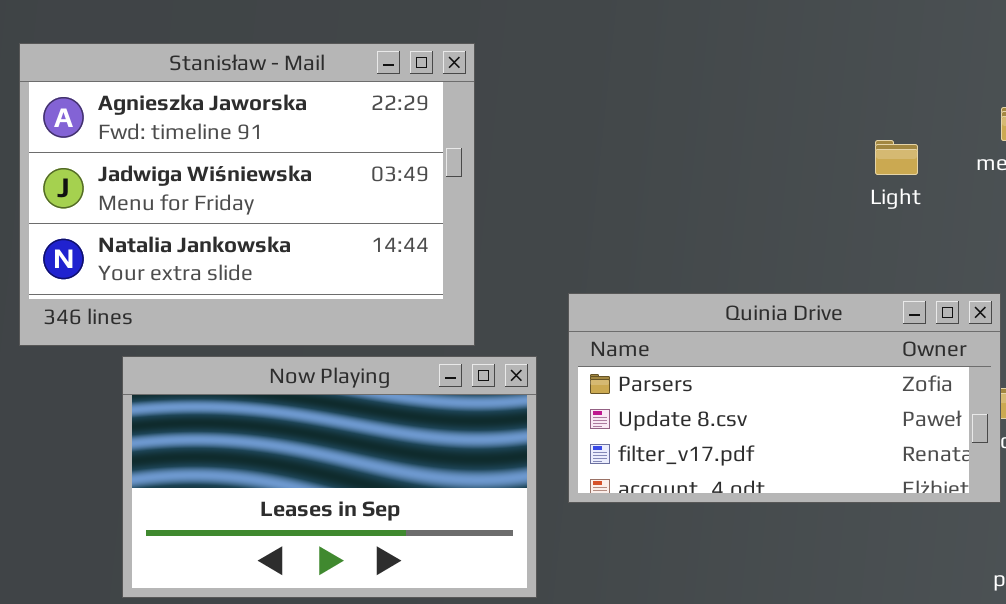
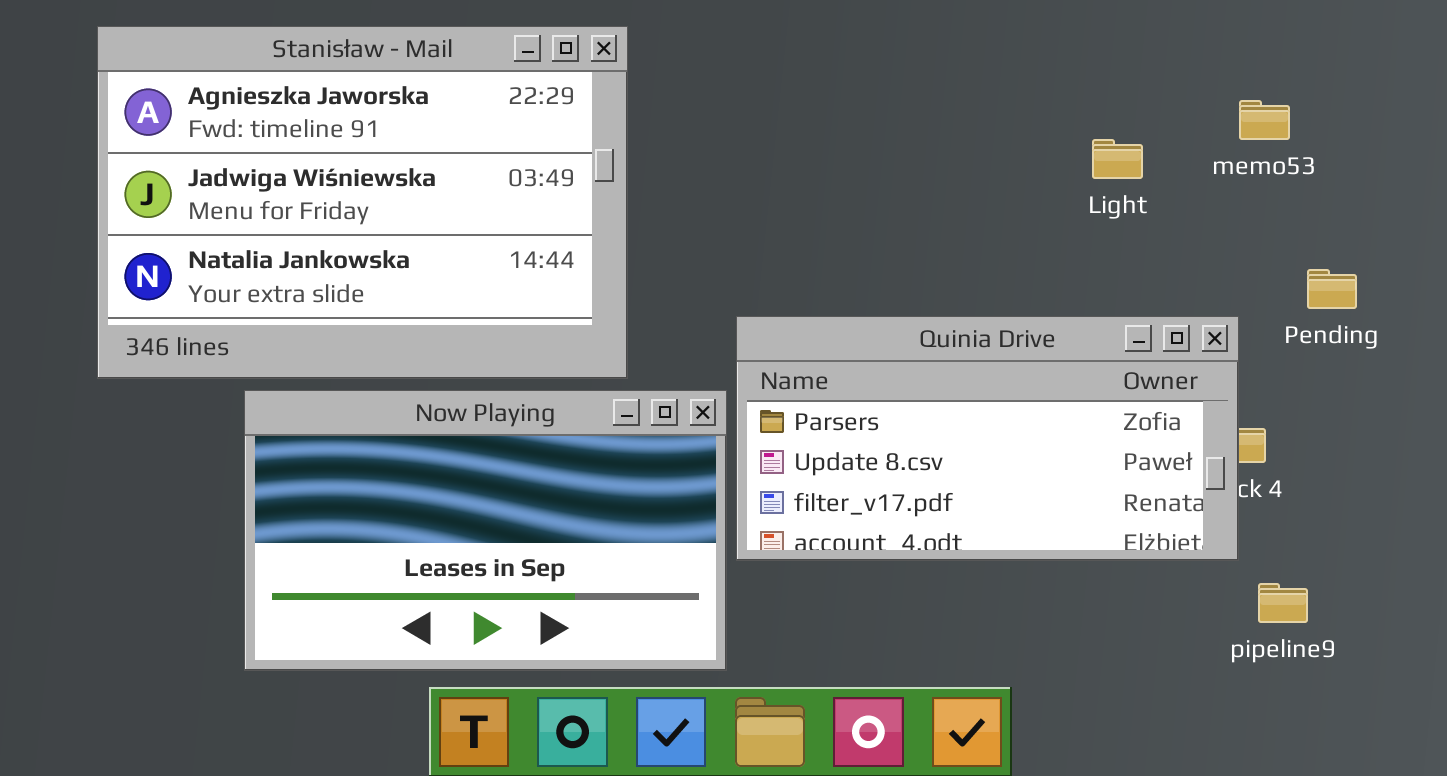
Now Playing: [122,356,537,598] -> [244,390,727,671], moved

